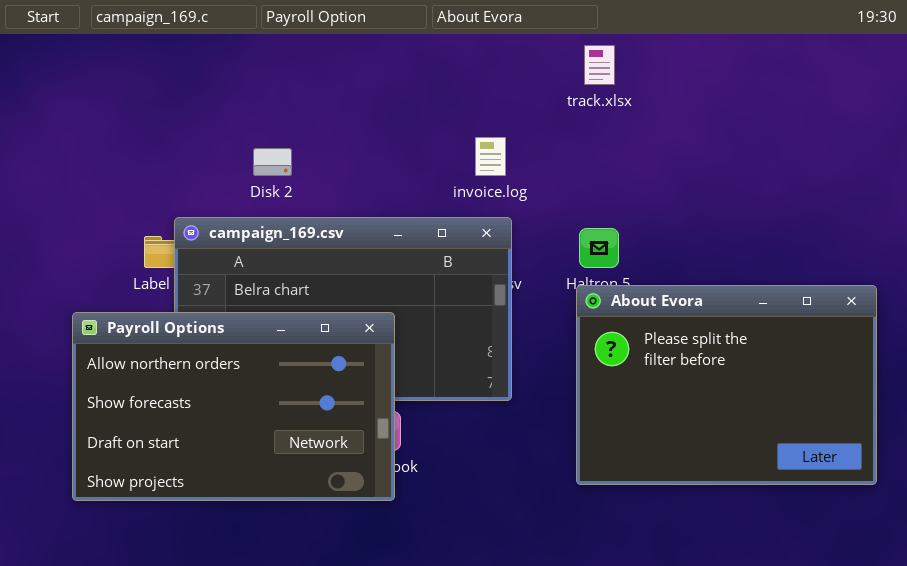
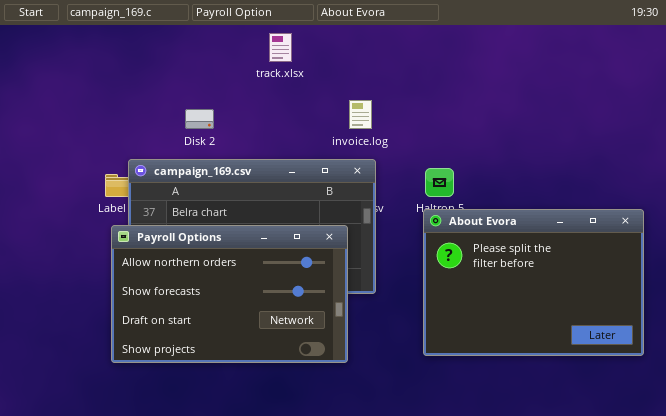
track.xlsx: [584,45,615,85] -> [269,33,292,62], moved
Payroll Options: [72,312,395,501] -> [111,225,348,363], moved

